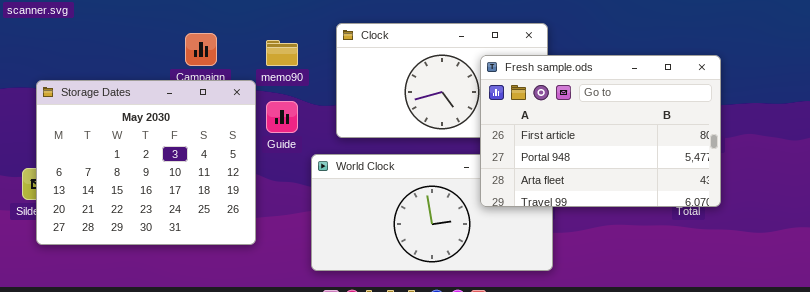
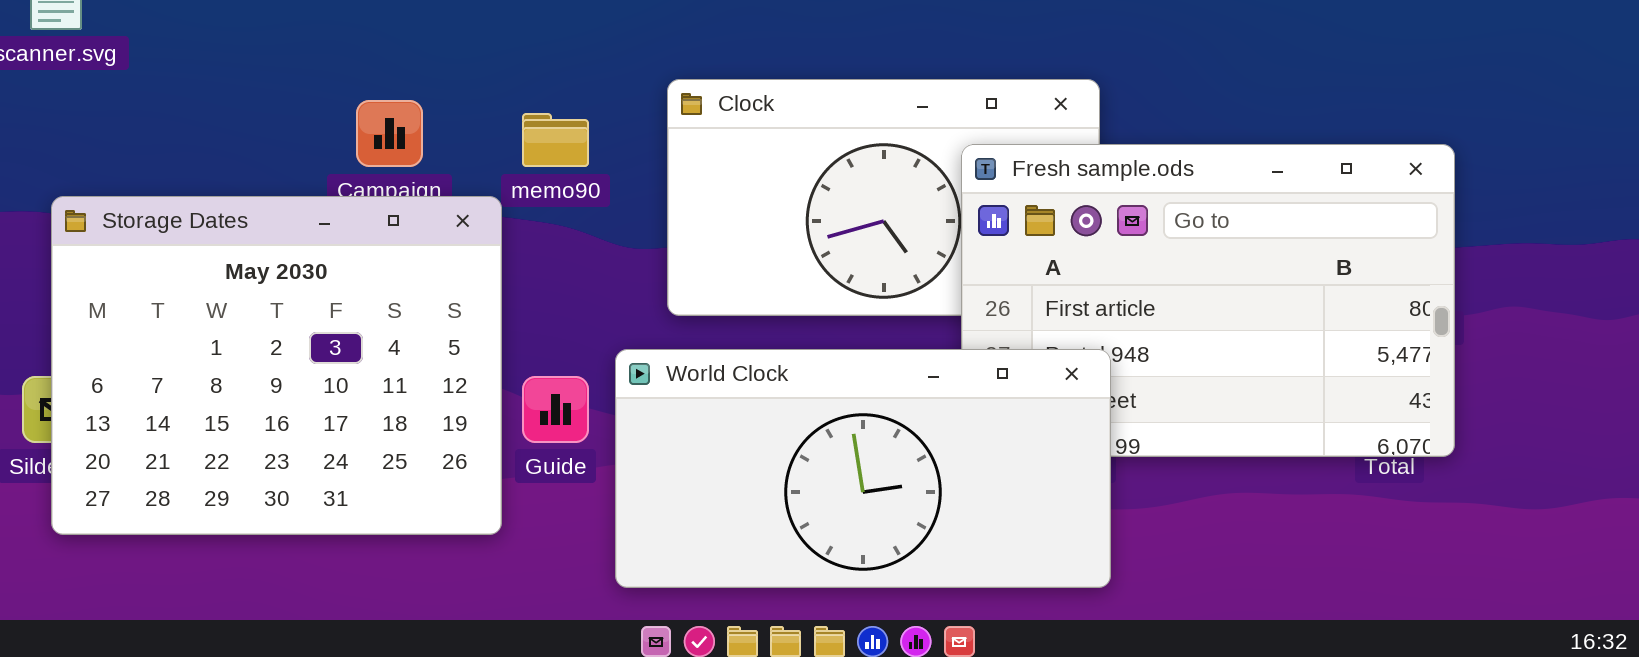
Guide: [266,101,298,133] -> [522,376,589,443], moved
World Clock: [311,154,553,271] -> [615,349,1111,588], raised

